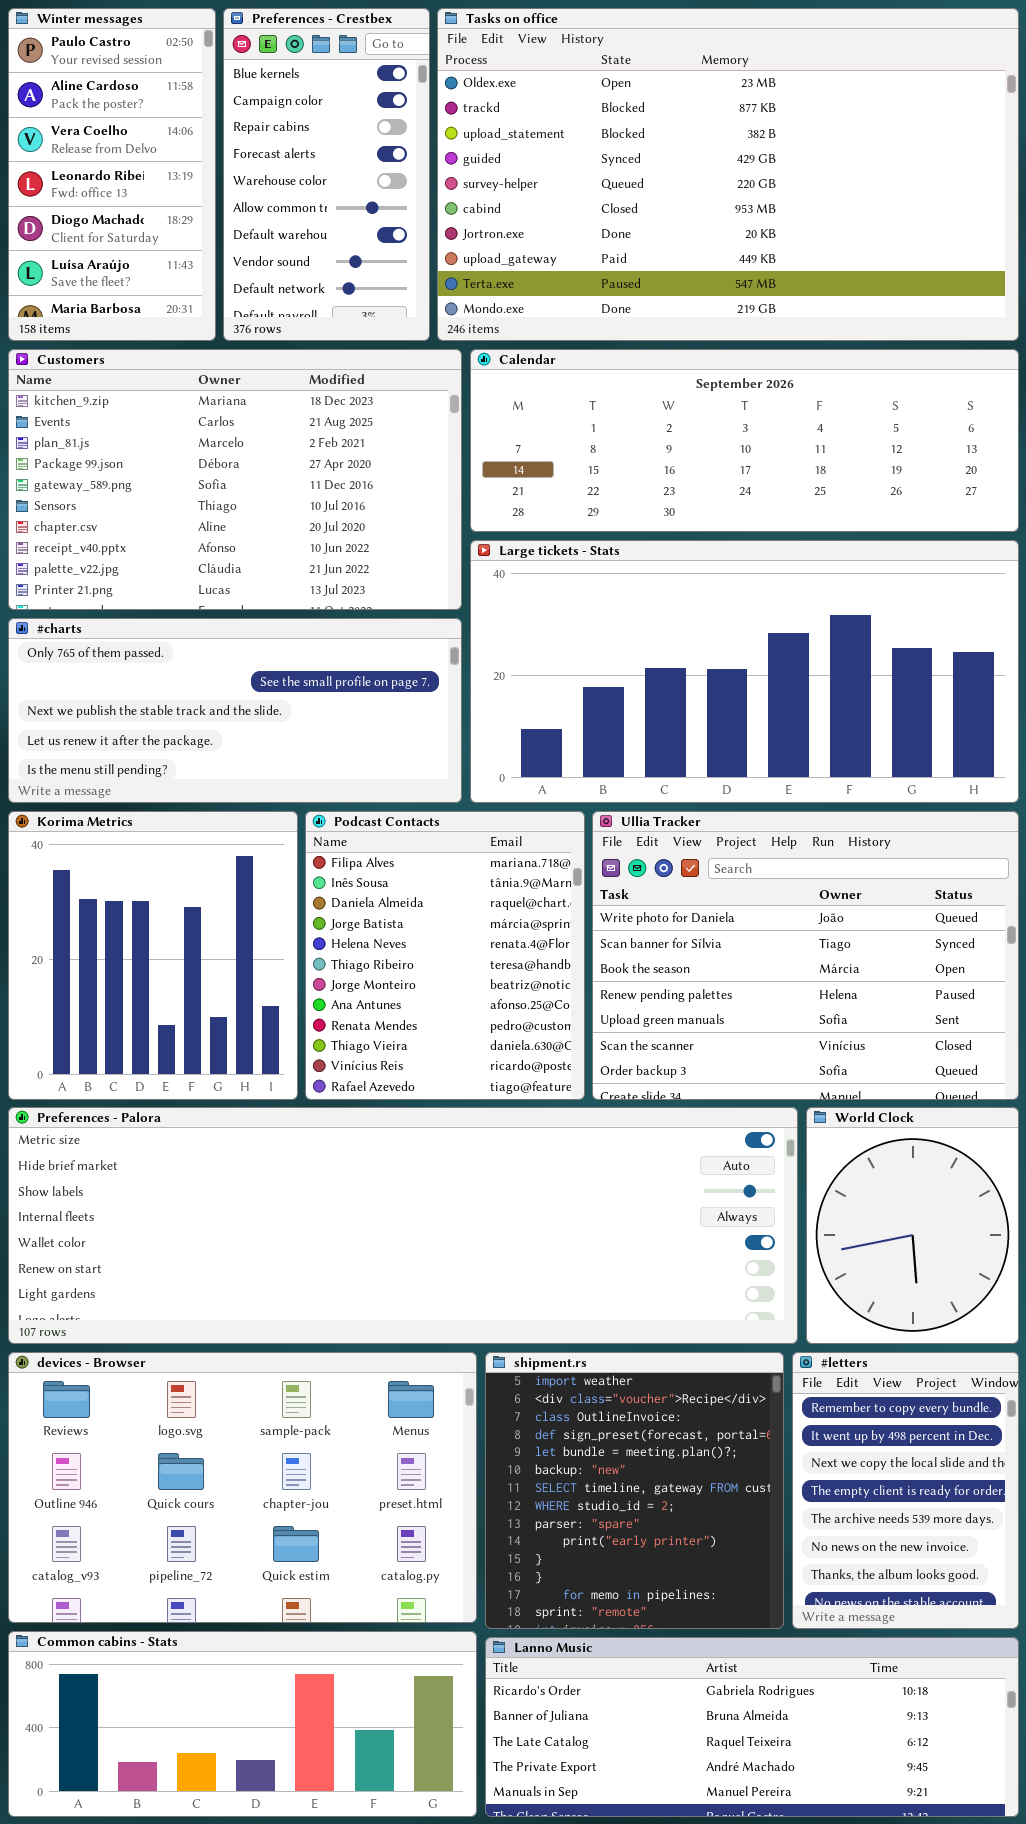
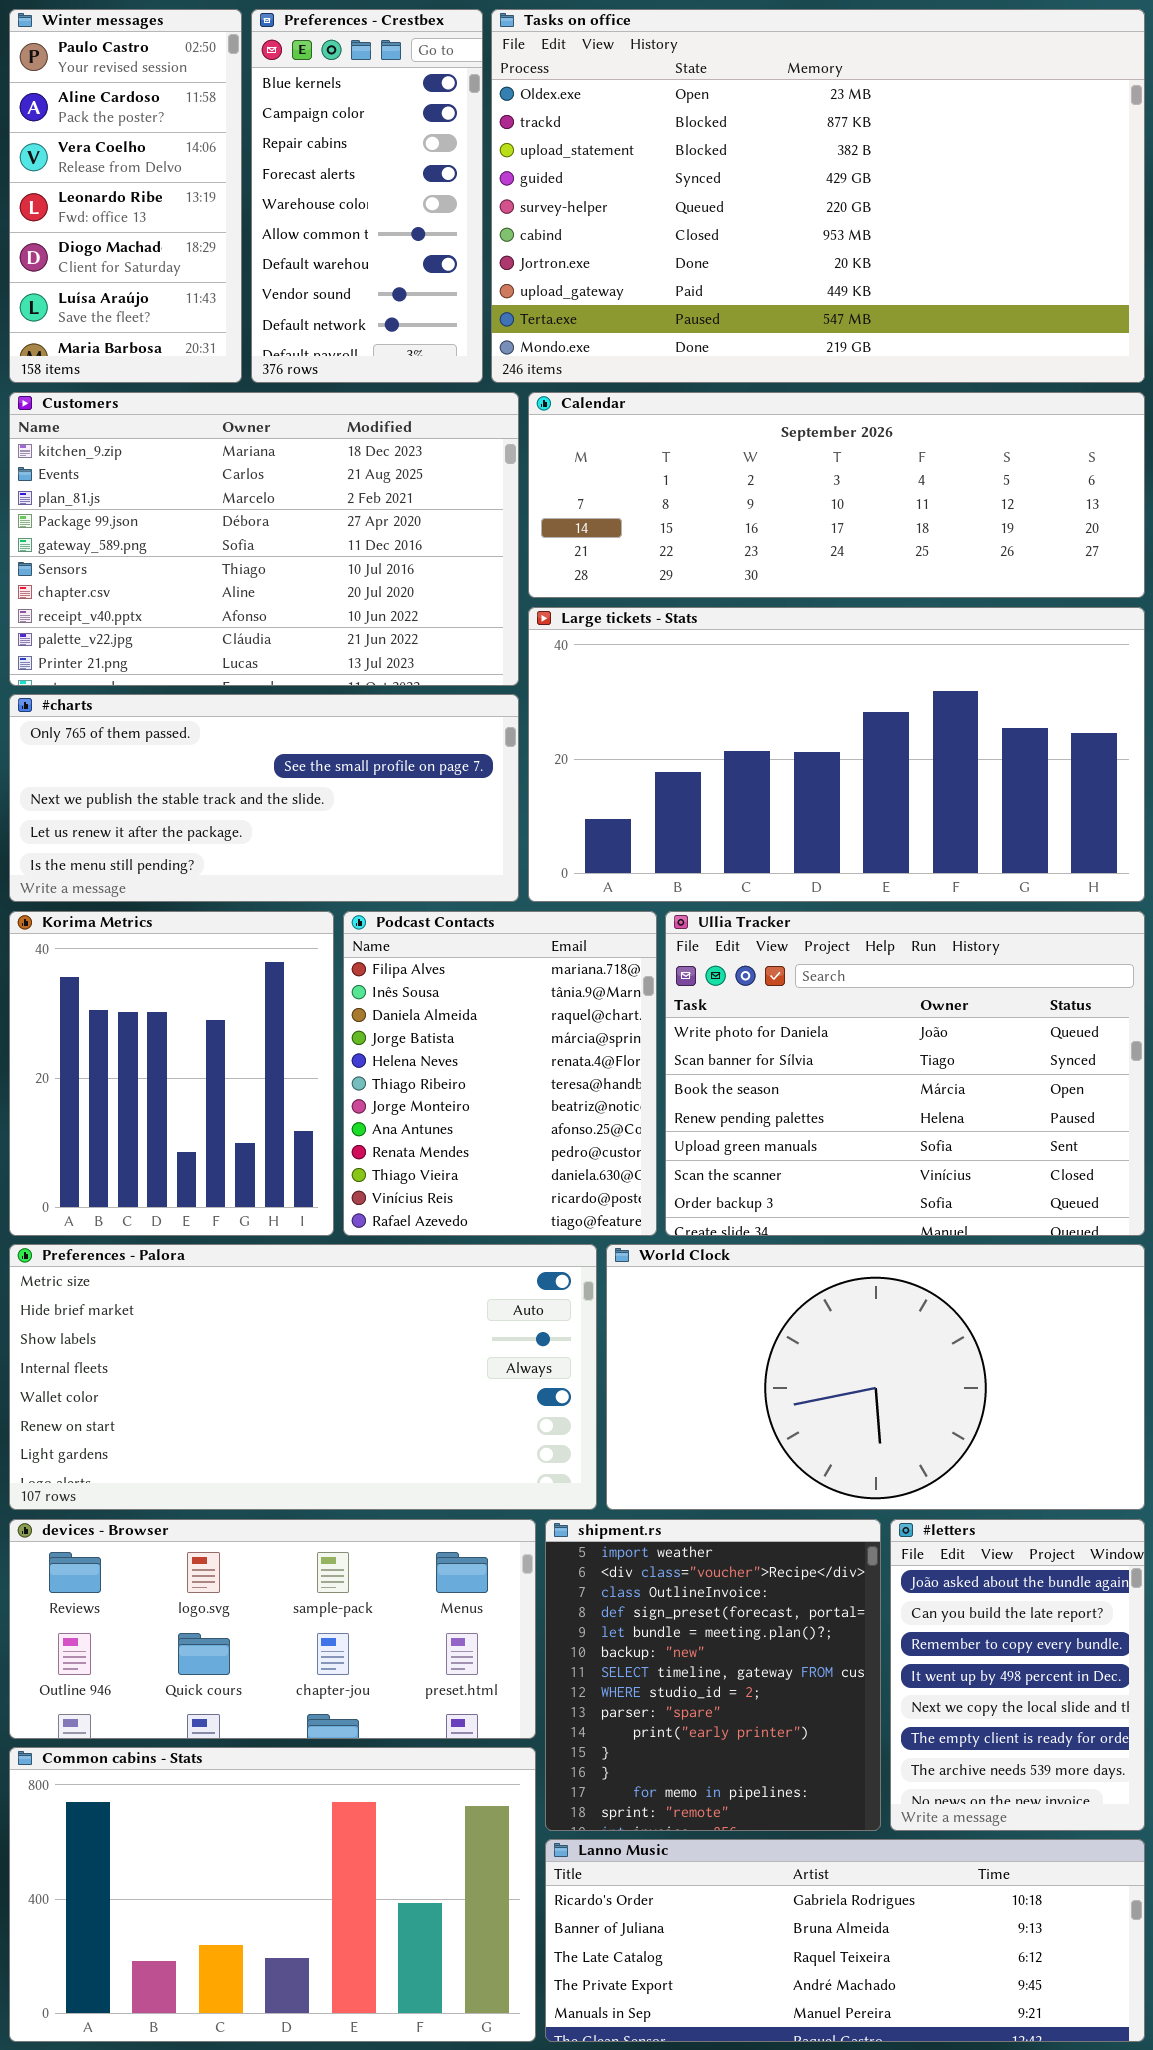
Preferences - Palora: [8,1107,798,1344] -> [9,1244,597,1510], resized
World Clock: [806,1107,1019,1344] -> [606,1244,1145,1510], resized
devices - Browser: [8,1352,477,1623] -> [9,1519,536,1739], resized
#letters: [792,1352,1019,1629] -> [890,1519,1145,1831], scrolled up 2 rows
Common cabins - Stats: [8,1631,477,1817] -> [9,1747,536,2042], resized

